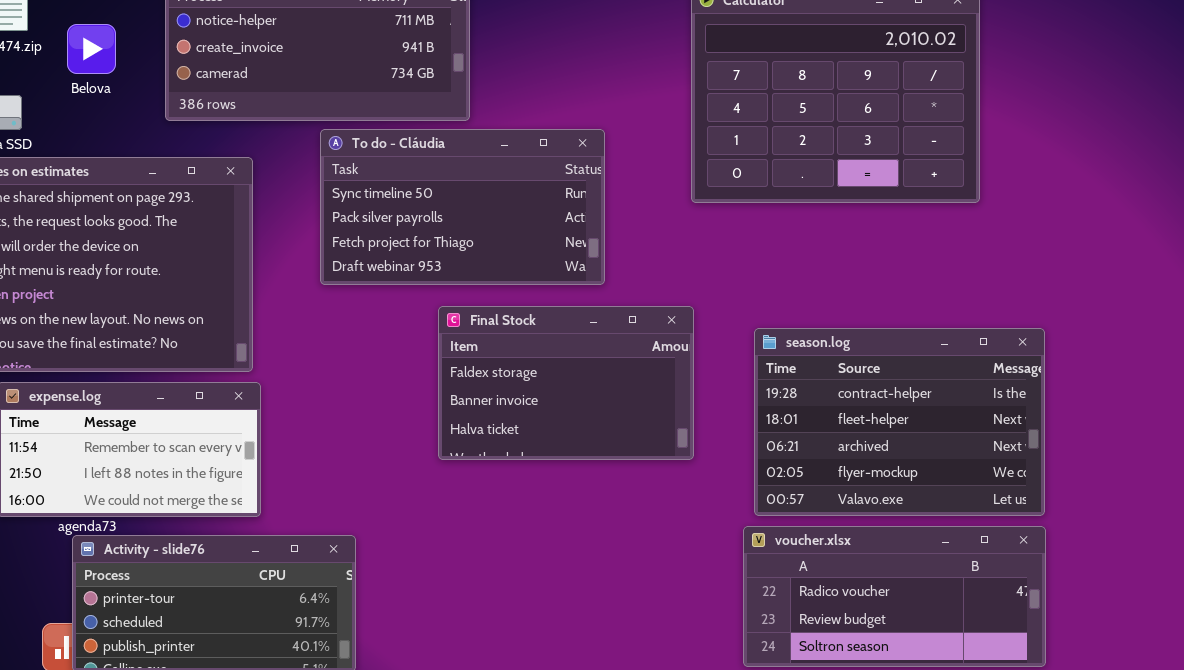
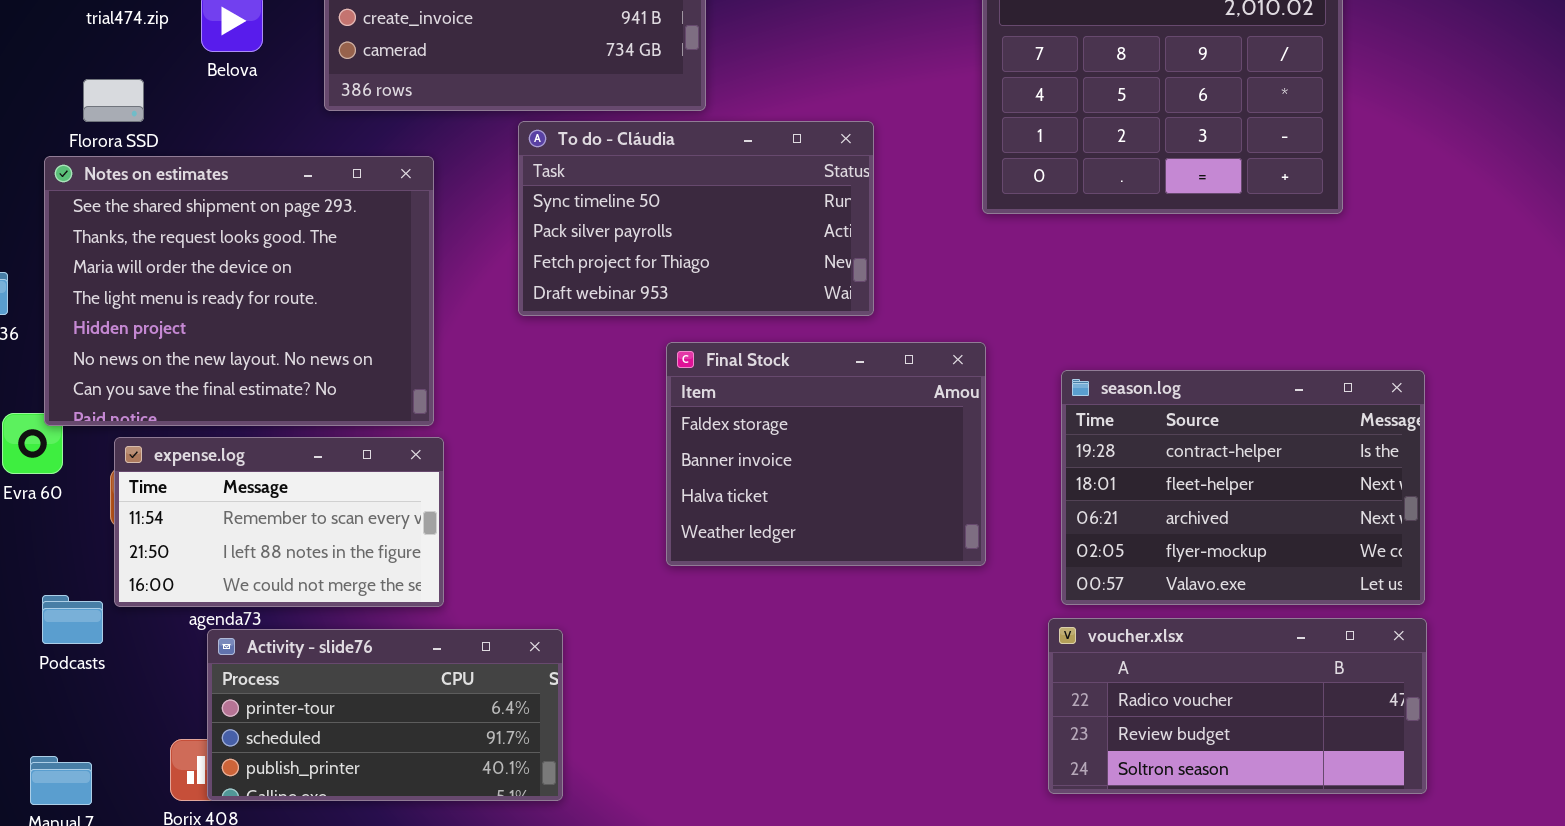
Final Stock: [438,306,694,460] -> [666,342,986,566], resized

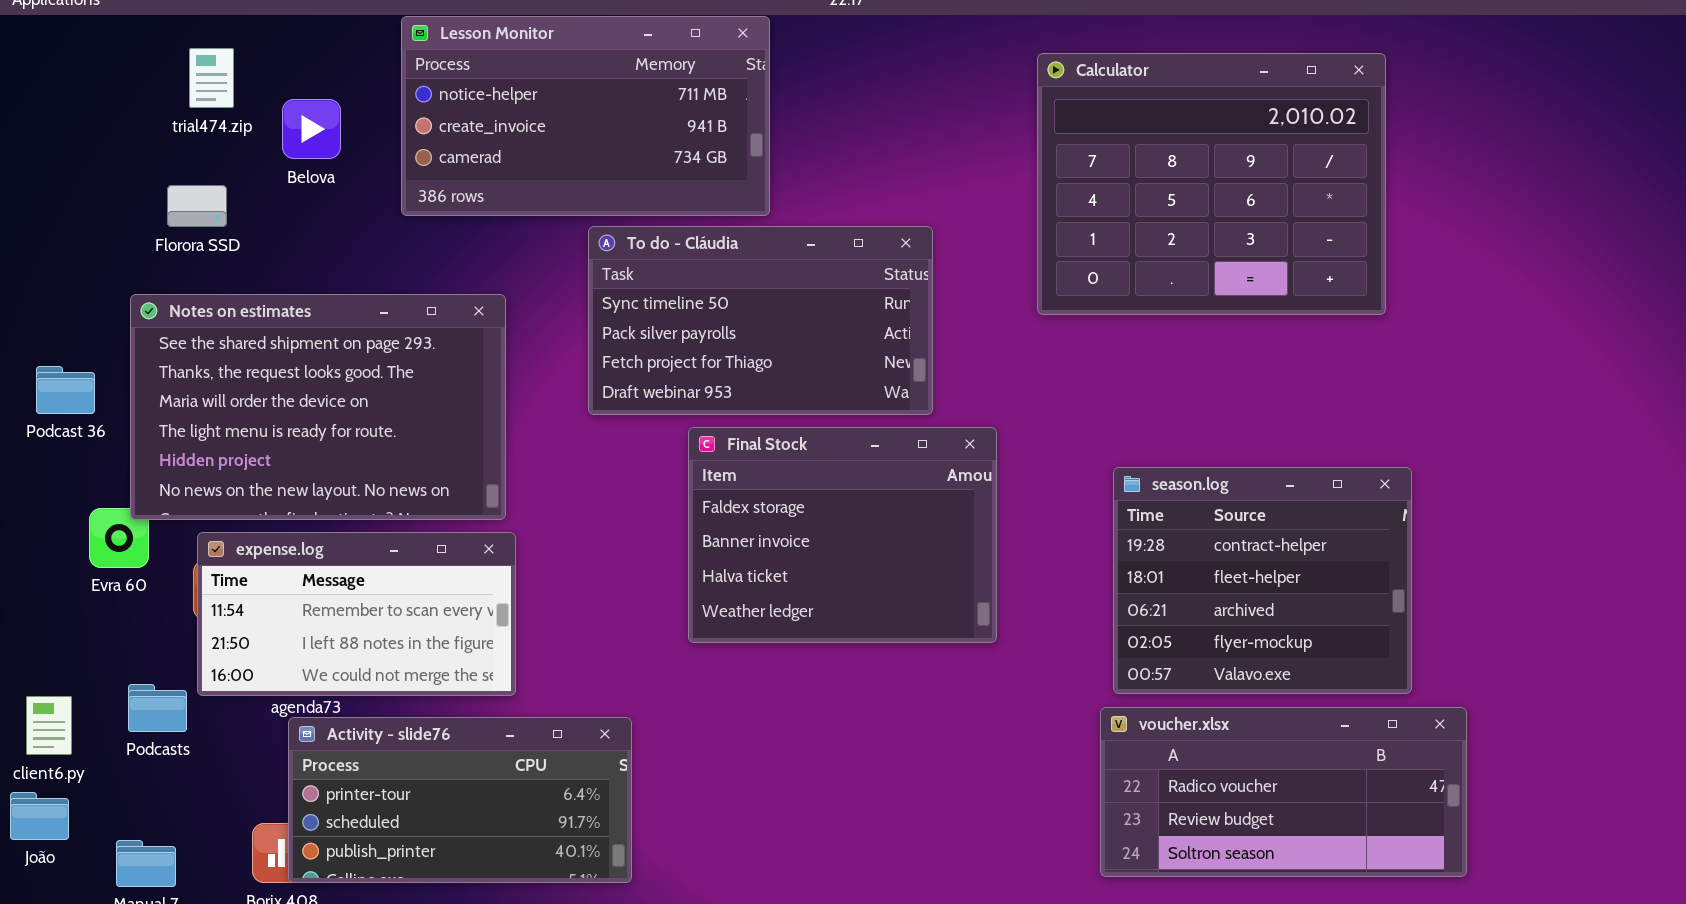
Notes on estimates: [44,156,434,426] -> [130,294,506,520], resized
Final Stock: [666,342,986,566] -> [688,427,997,643], moved
season.log: [1061,370,1425,605] -> [1113,467,1412,694], resized

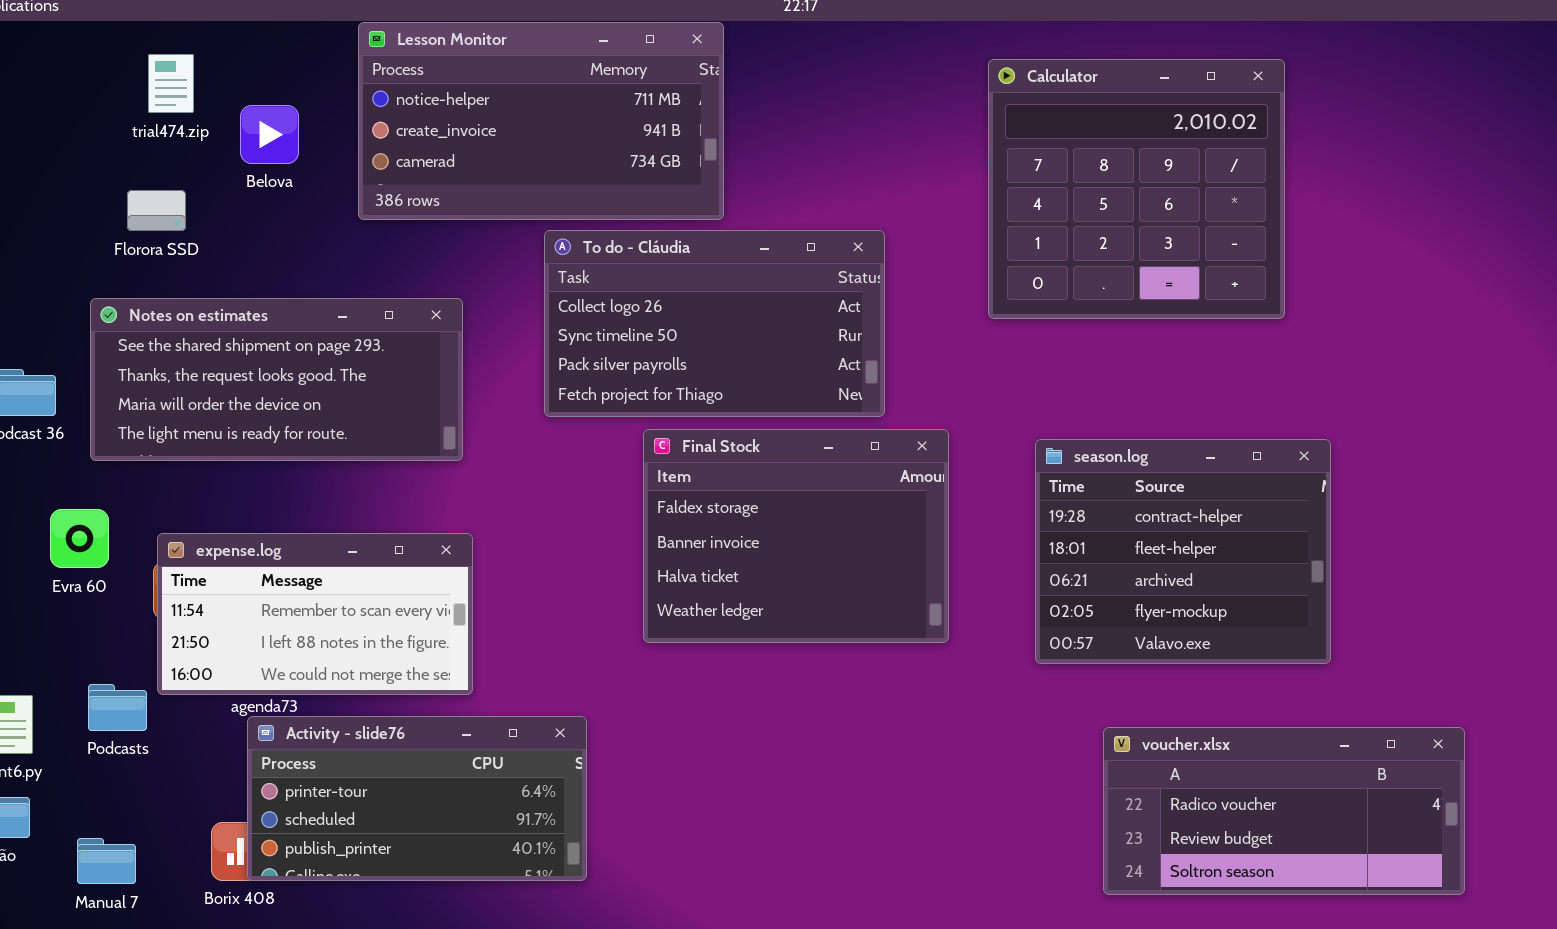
Calculator: [1037,53,1386,315] -> [988,59,1285,319], resized
To do - Cláudia: [588,226,933,415] -> [544,230,885,417], scrolled up 1 row
Notes on estimates: [130,294,506,520] -> [90,298,463,461], resized
season.log: [1113,467,1412,694] -> [1035,439,1331,664], moved
voucher.xlsx: [1100,707,1467,877] -> [1103,727,1465,895], moved

